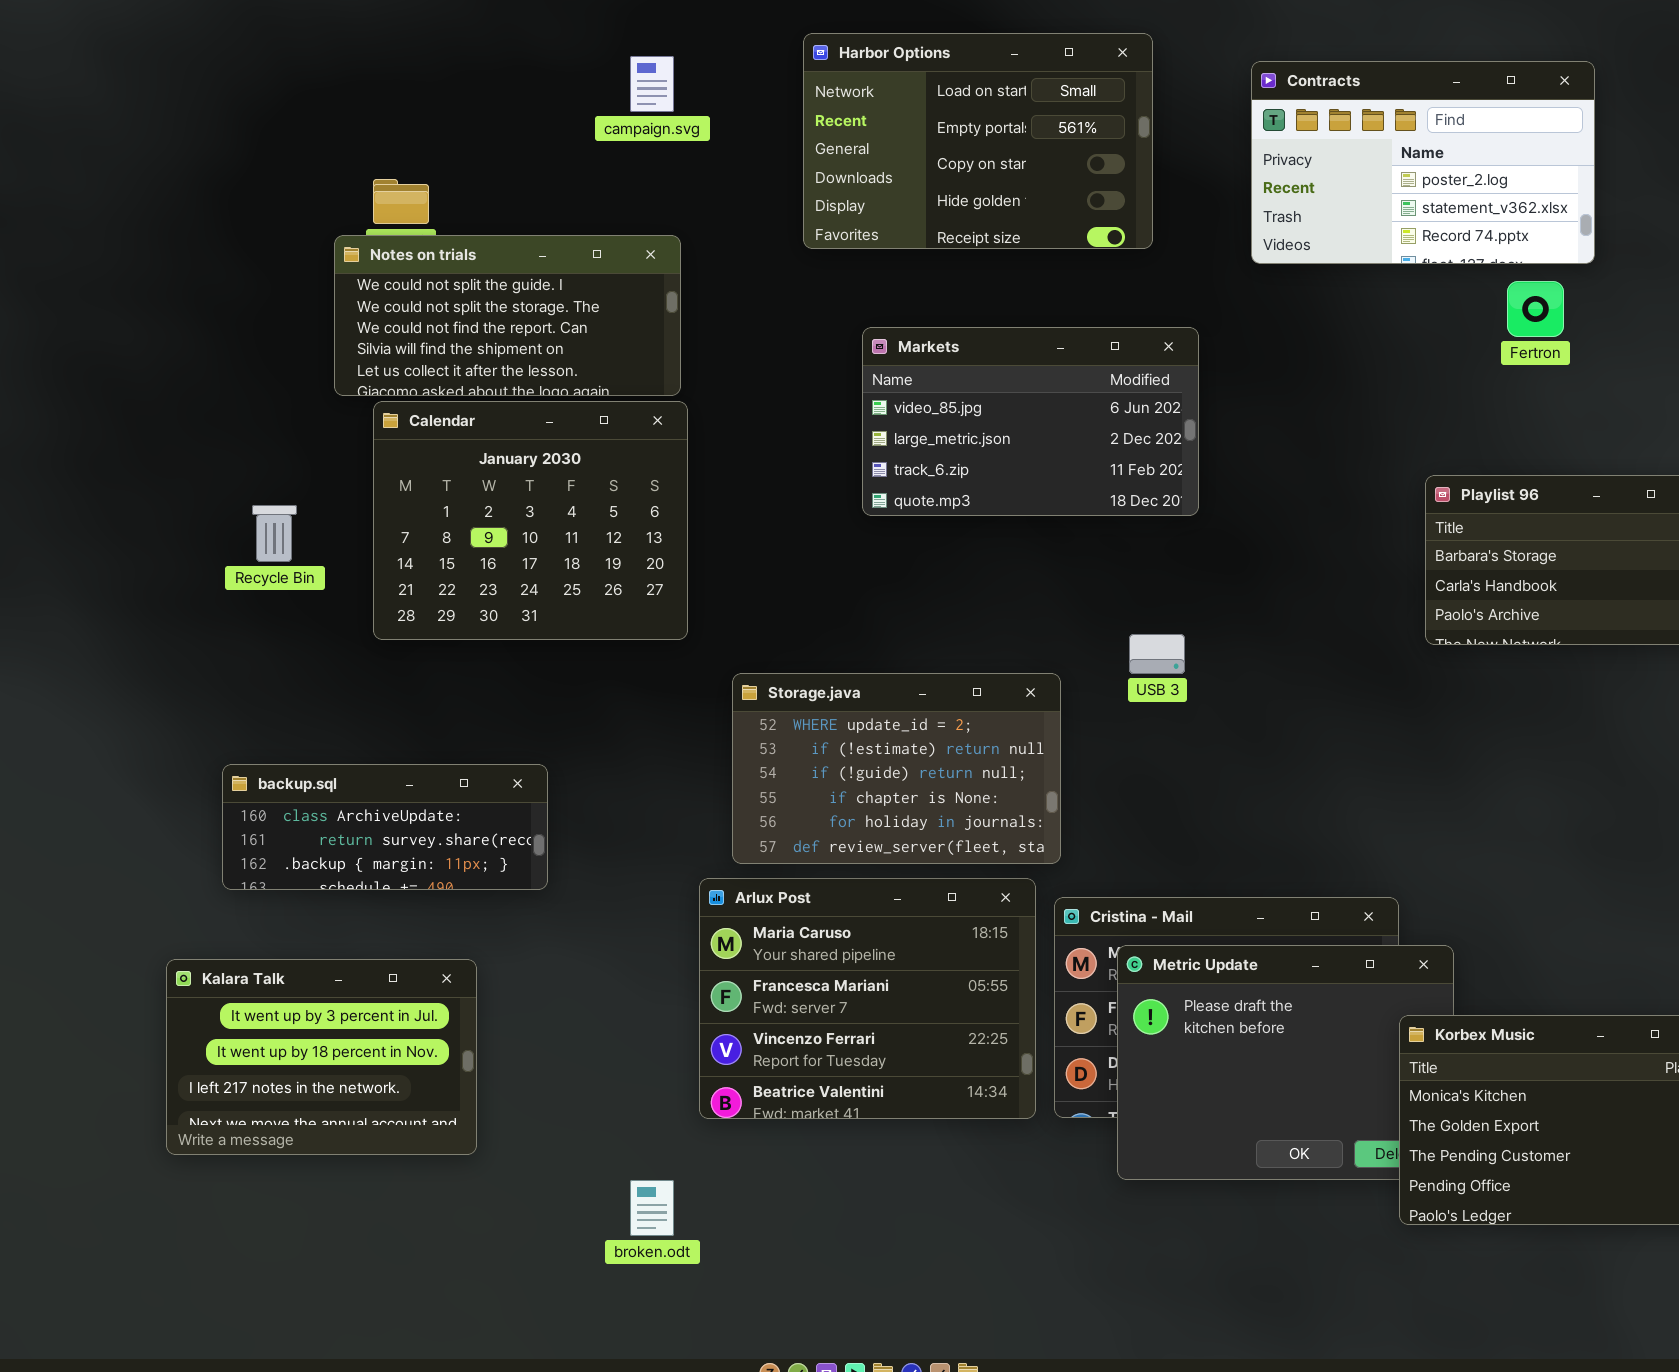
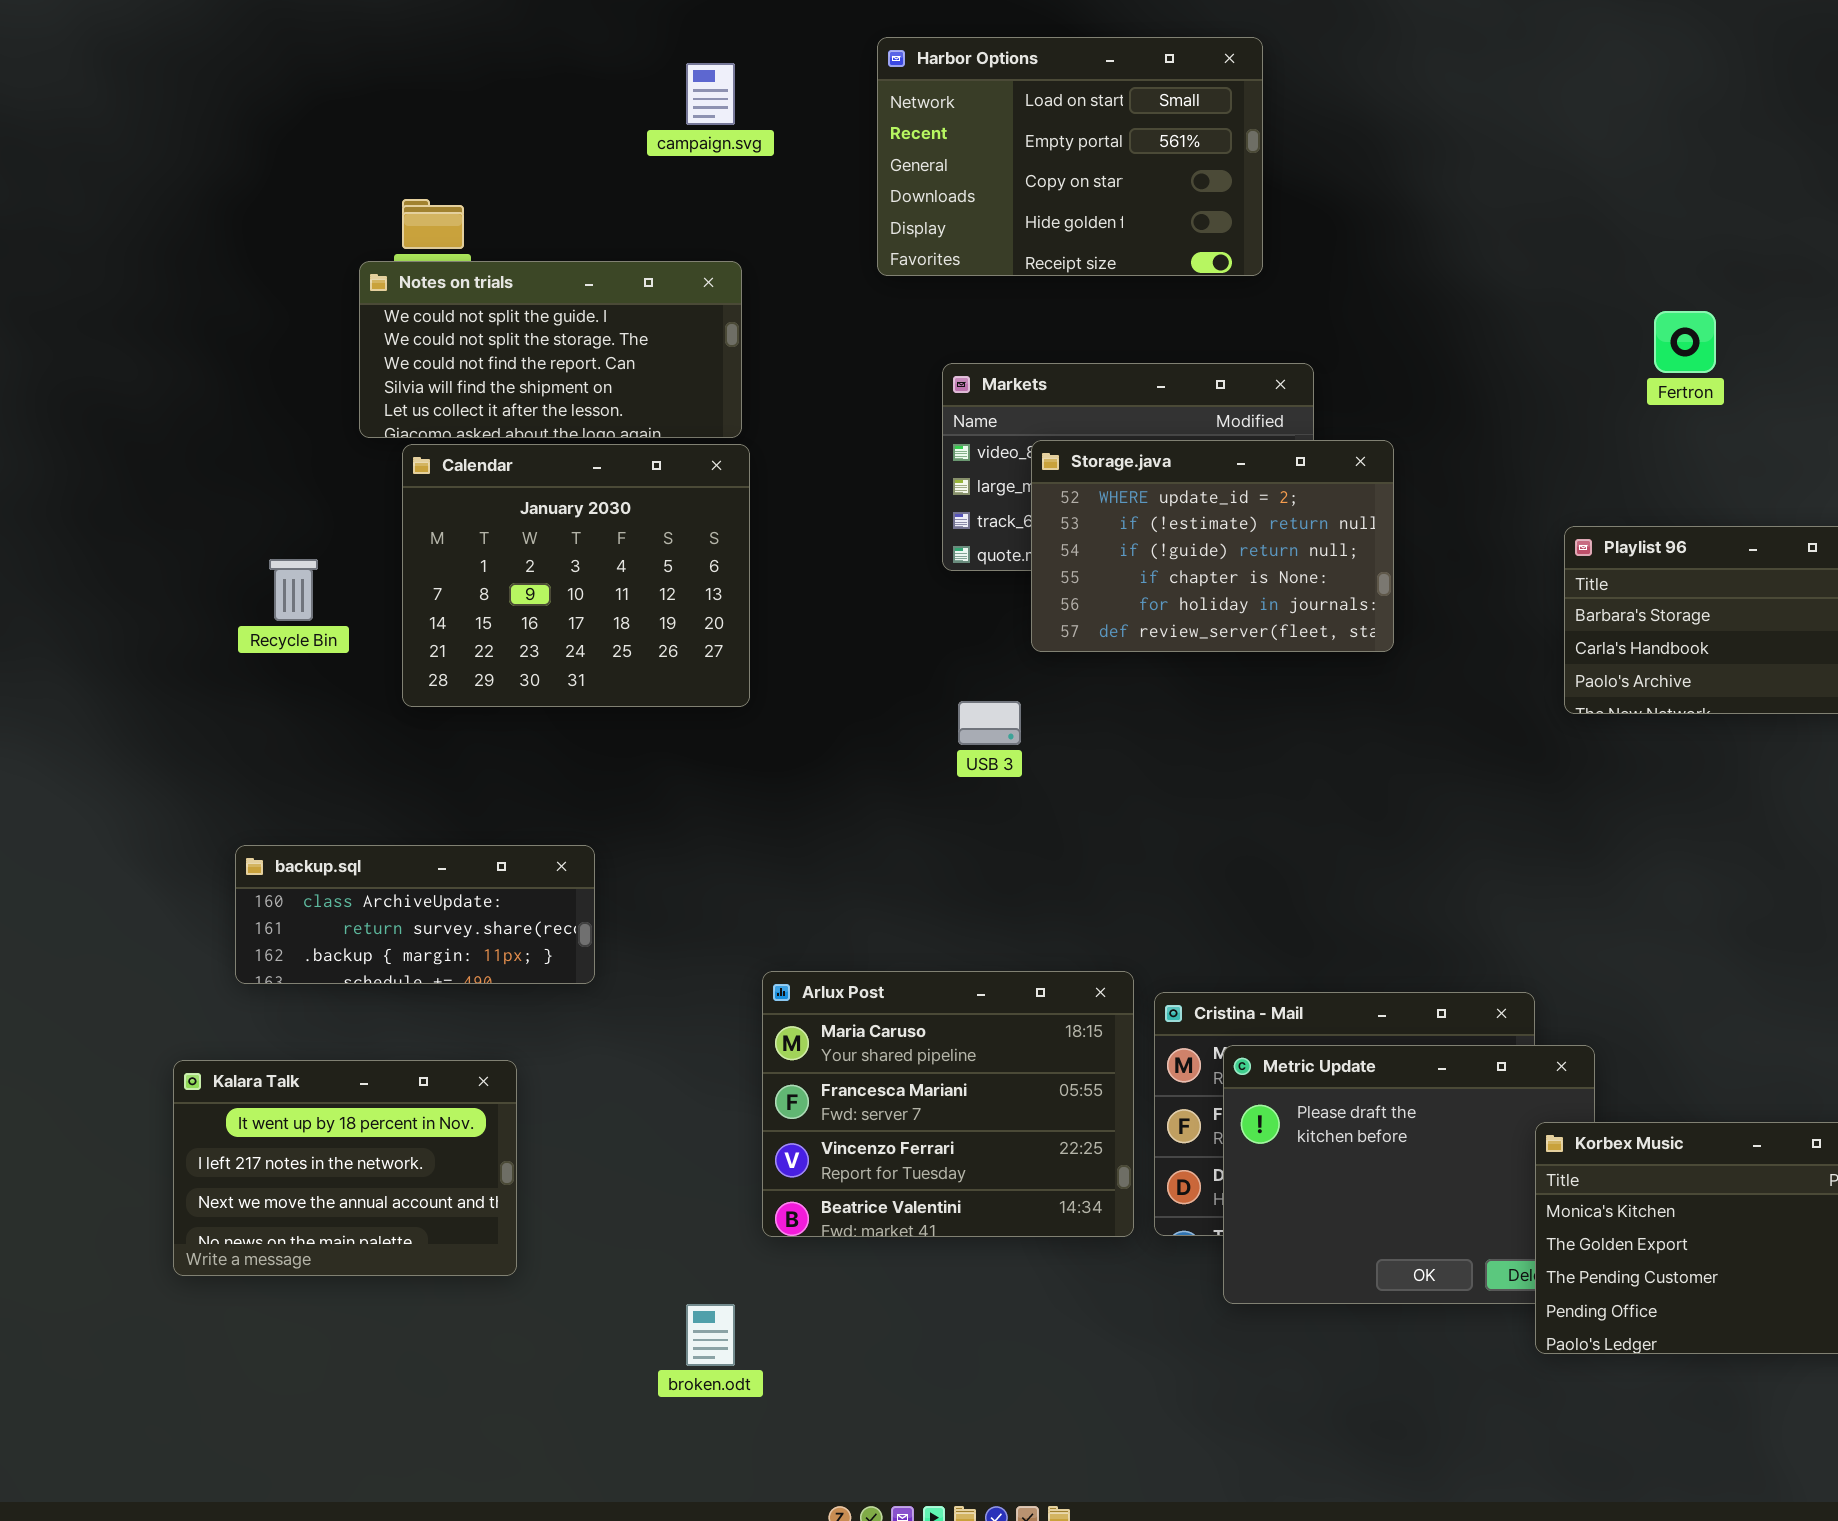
Contracts: [1251,61,1595,264] -> none, closed
USB 3: [1129,634,1185,674] -> [958,701,1021,745], moved
Storage.java: [732,673,1061,864] -> [1031,440,1394,652], moved
Kalara Talk: [166,959,477,1155] -> [173,1060,517,1276], scrolled down 1 row

